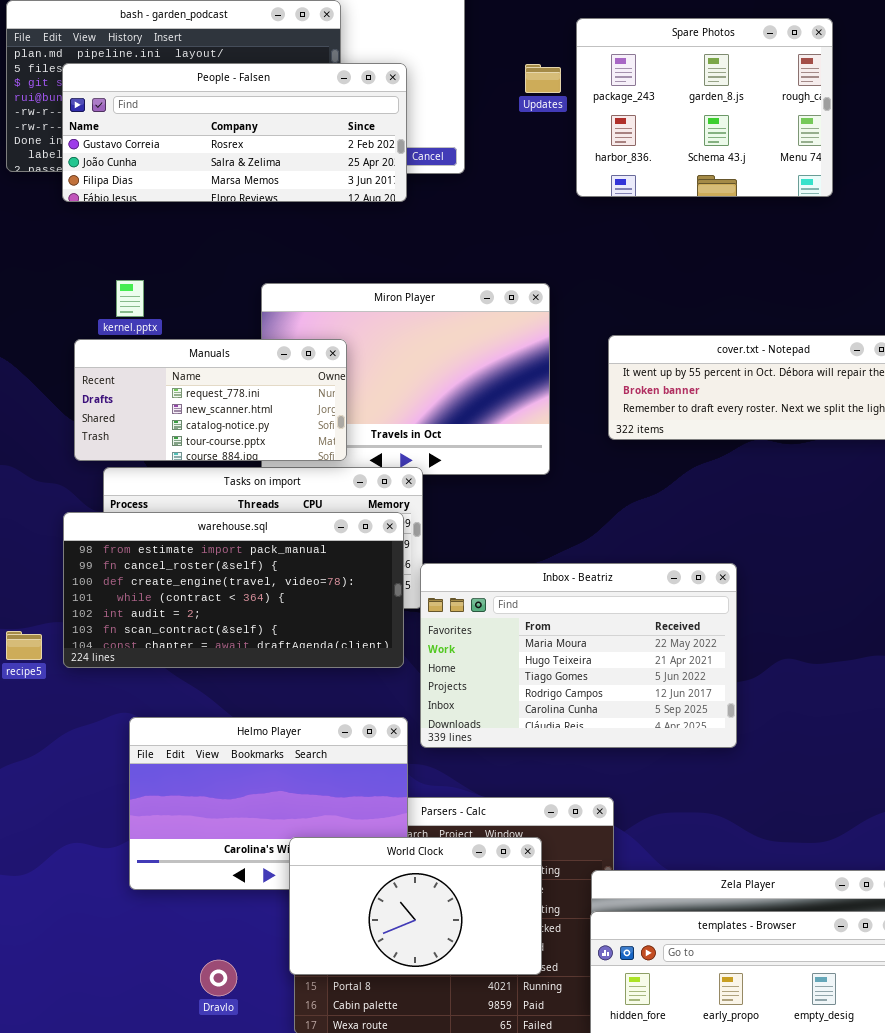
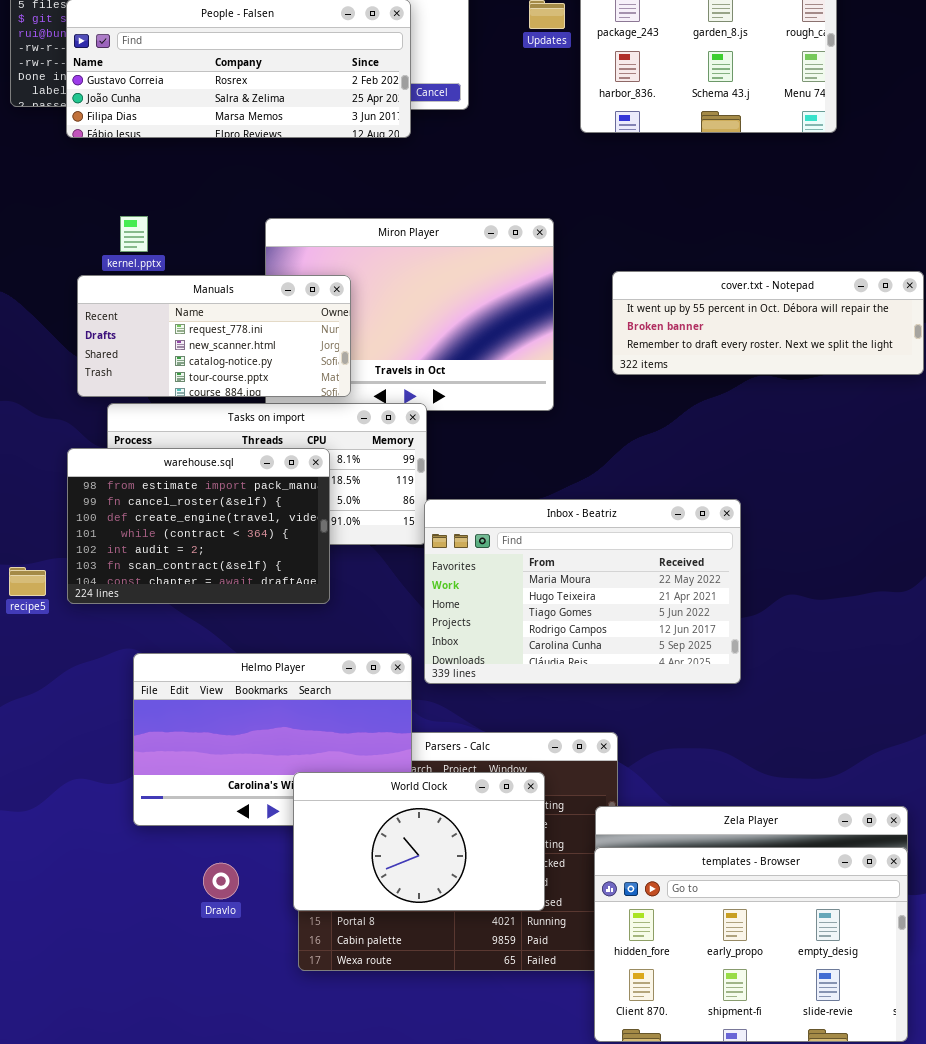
warehouse.sql: [63,512,404,668] -> [67,448,330,604], resized
Dravlo: [200,960,237,996] -> [203,863,239,899], moved

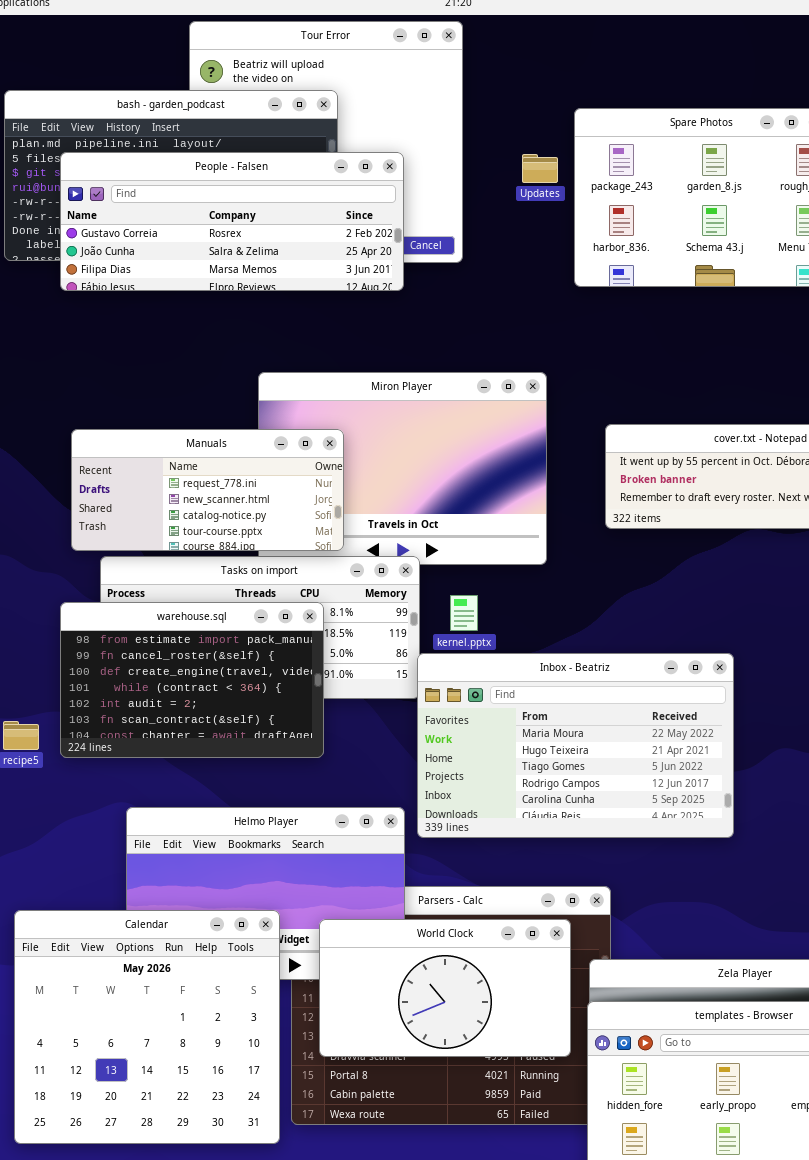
kernel.pptx: [120,216,148,252] -> [450,595,478,631], moved
Calendar: none -> [14,910,280,1144], opened
World Clock: [293,772,545,911] -> [319,919,571,1057], moved

